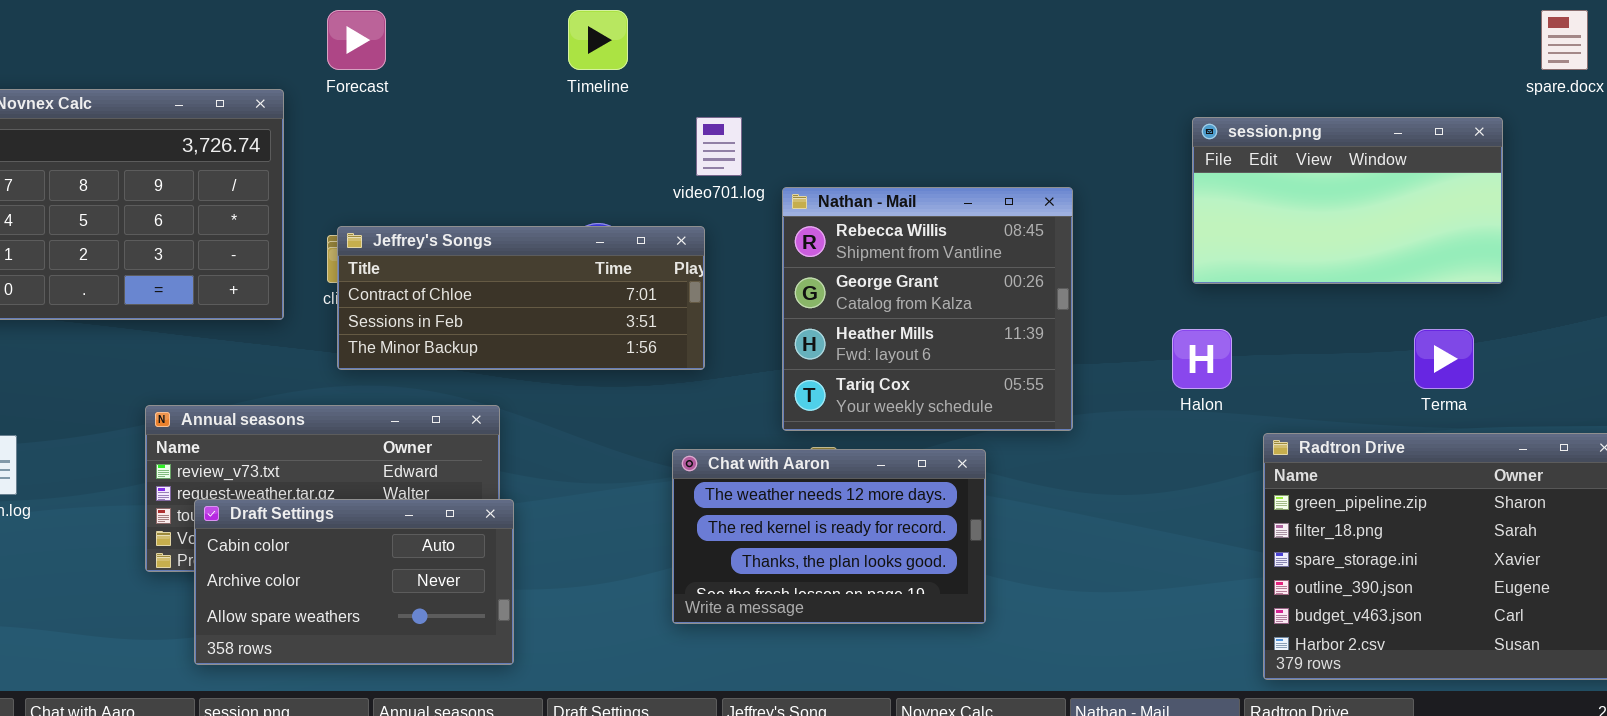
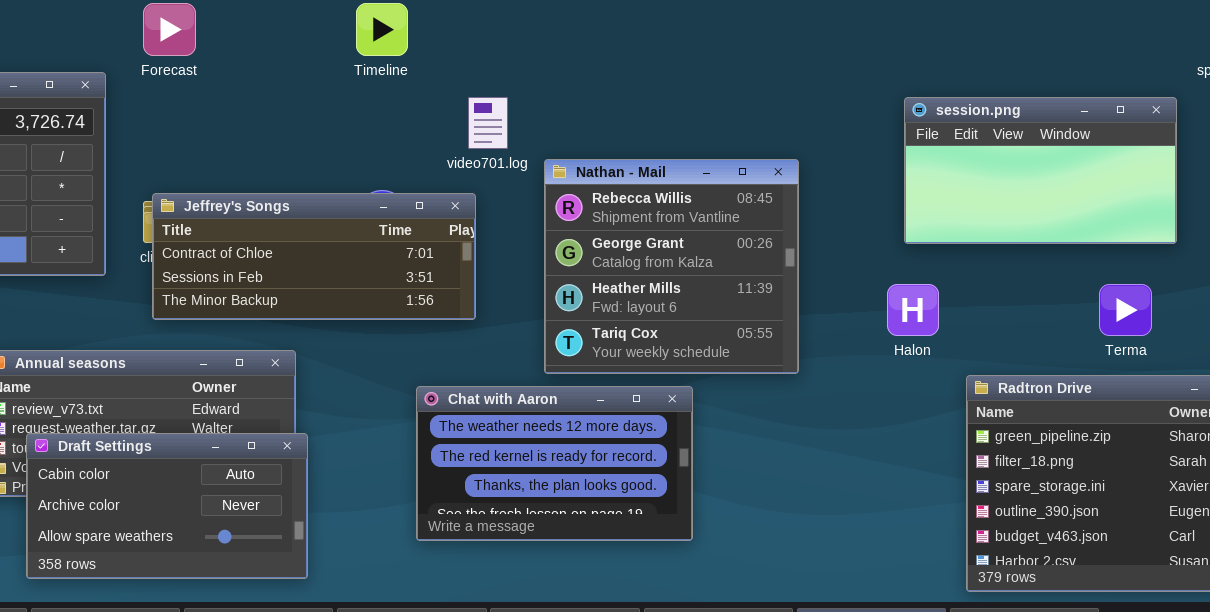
Chat with Aaron: [672,449,986,624] -> [416,386,693,541], moved

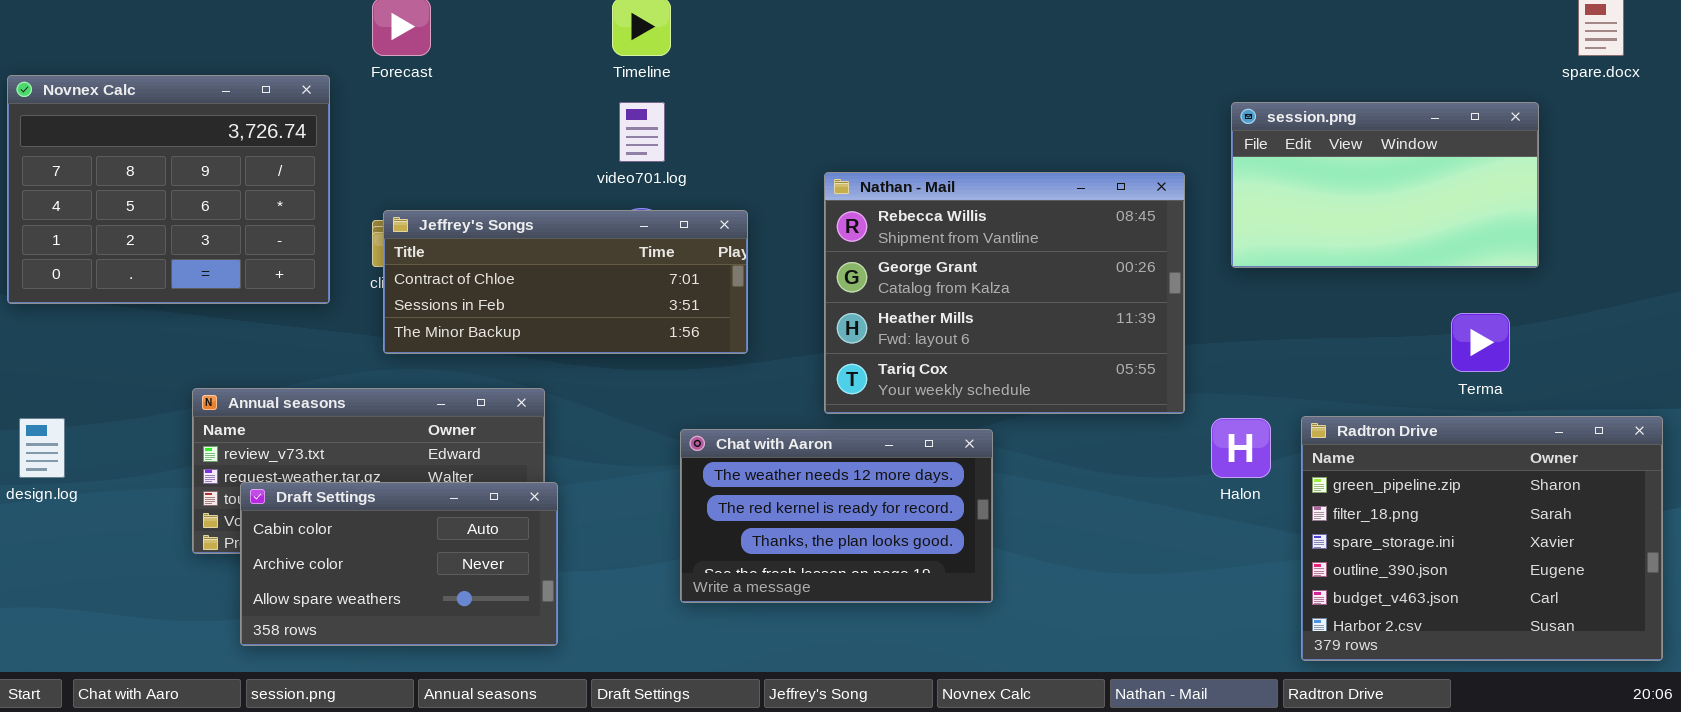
video701.log: [468,97,508,149] -> [619,102,665,162], moved
Nathan - Mail: [544,159,799,374] -> [824,172,1185,414], resized
Halon: [887,284,939,336] -> [1211,418,1271,478], moved

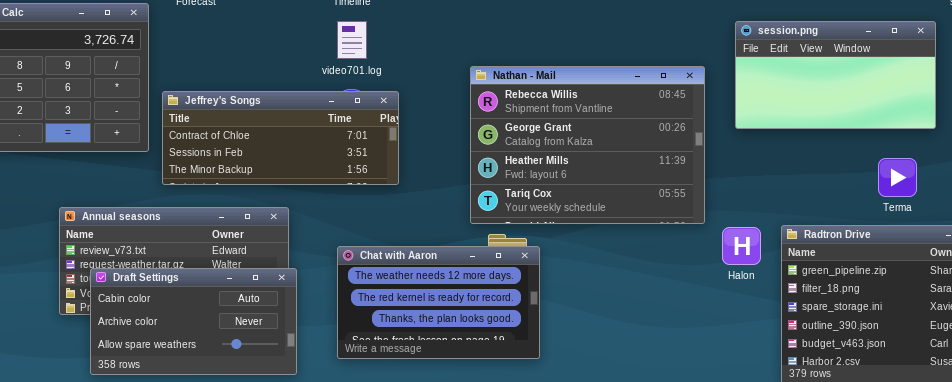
Jeffrey's Songs: [383,210,748,354] -> [162,91,399,185], moved
Chat with Aaron: [680,429,993,603] -> [337,246,540,359], moved

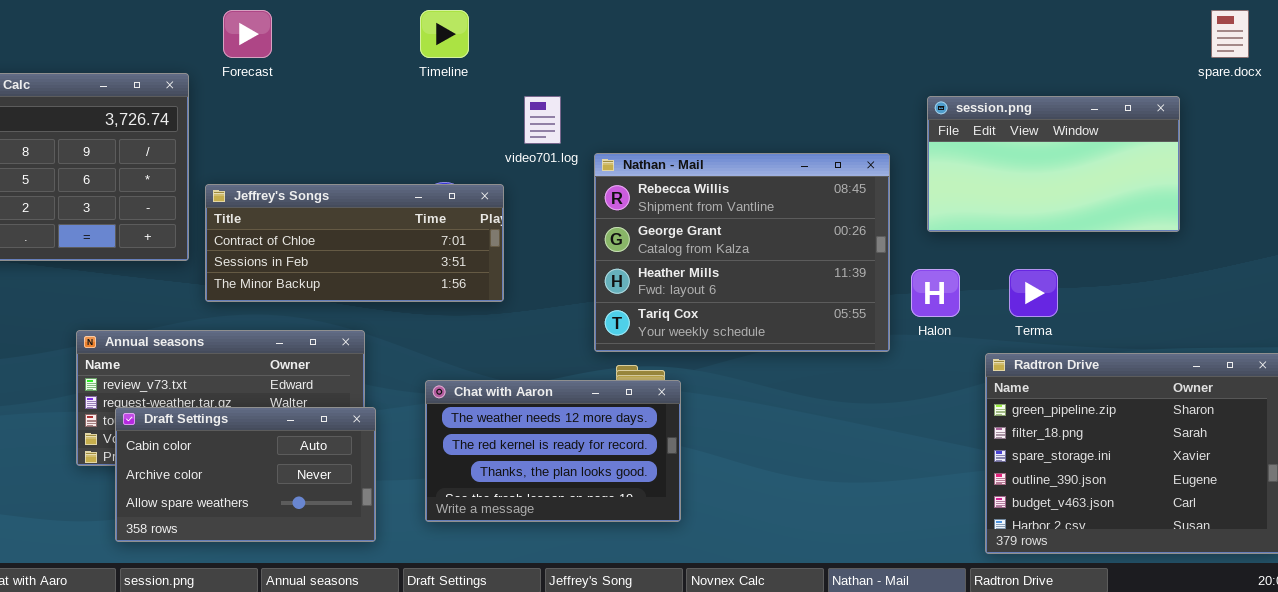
video701.log: [337,21,367,59] -> [524,96,561,144], moved
Terma: [878,158,917,197] -> [1009,269,1058,317], moved
Halon: [722,227,761,265] -> [911,269,960,317], moved

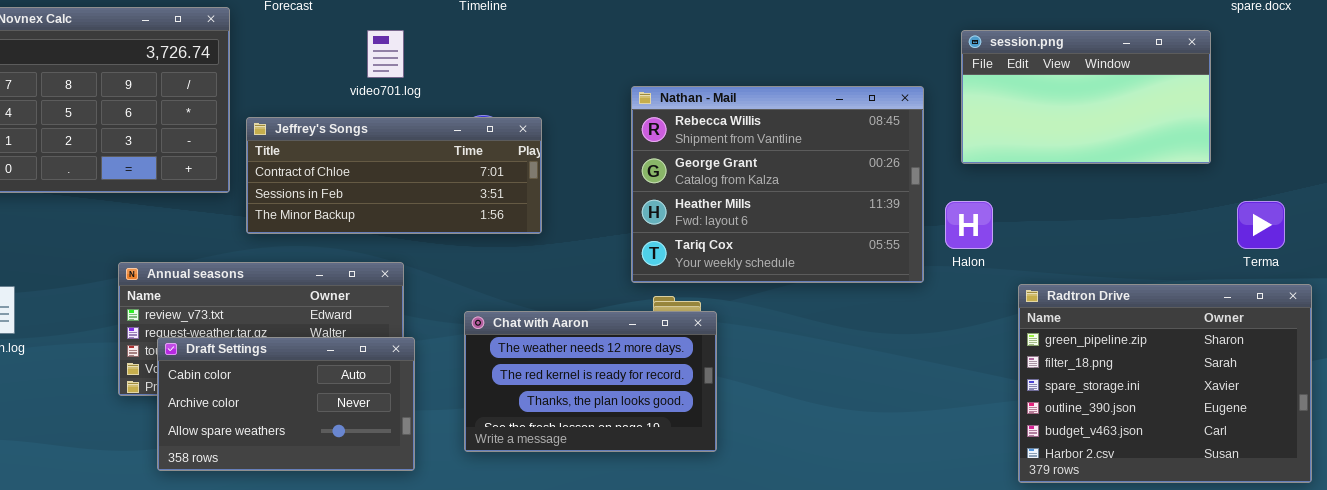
video701.log: [524,96,561,144] -> [367,30,404,78], moved
Terma: [1009,269,1058,317] -> [1237,201,1285,249], moved

